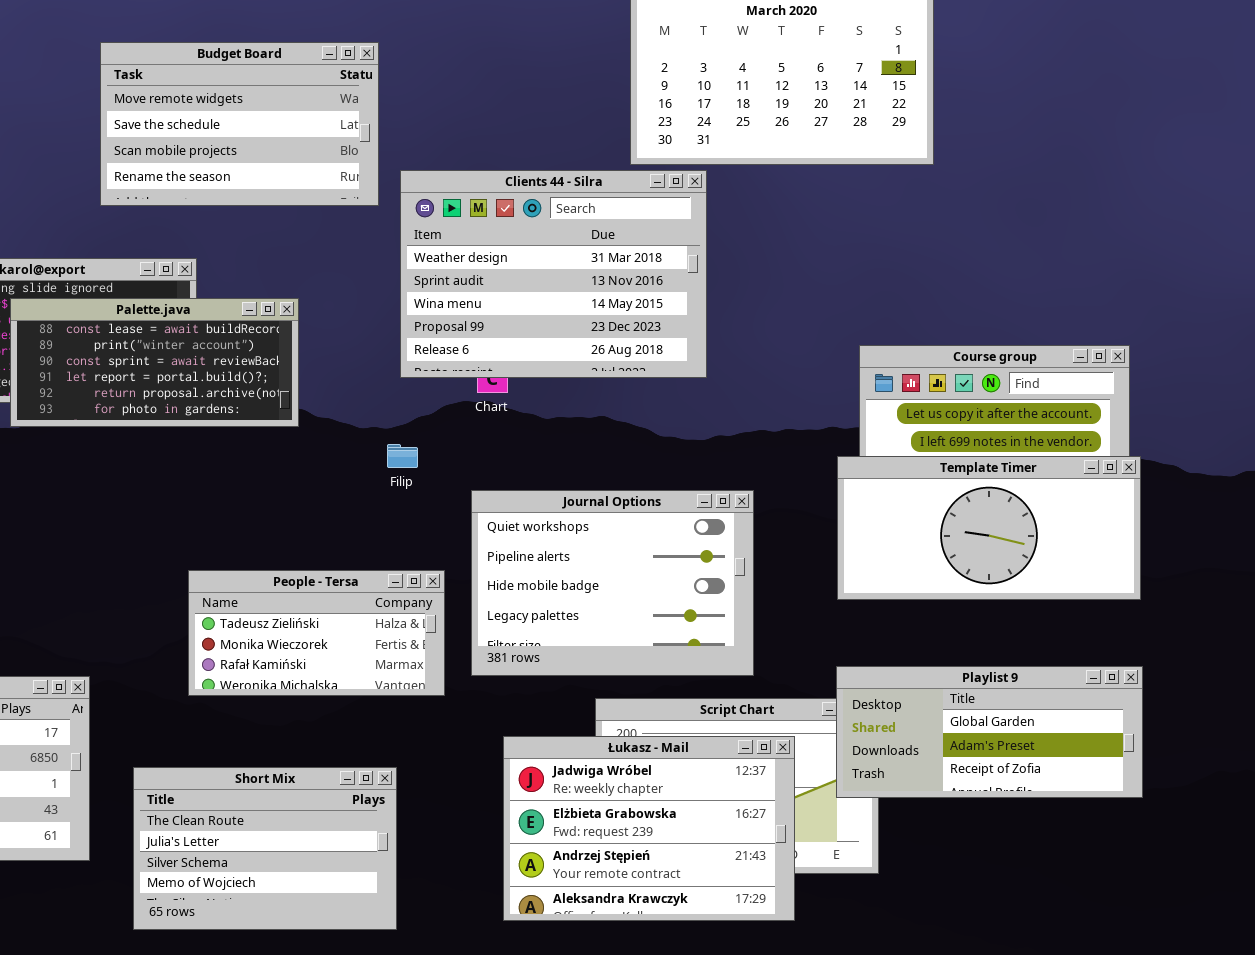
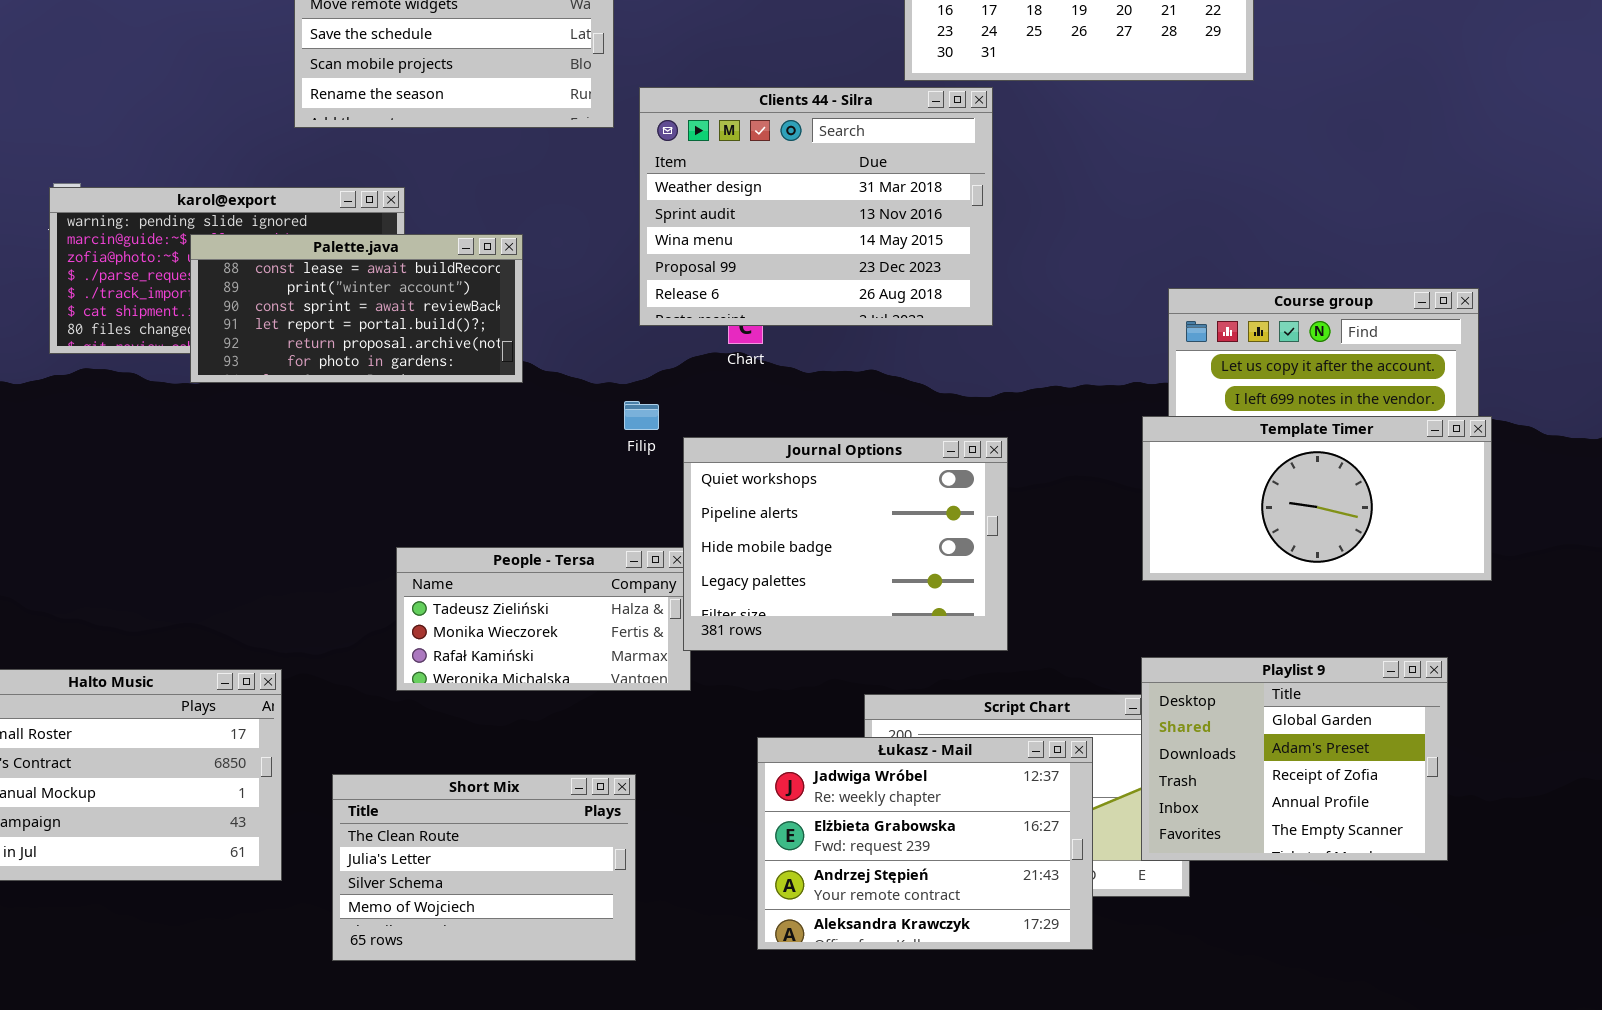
Journal Options: [471,490,754,676] -> [683,437,1008,651], moved
Playlist 9: [836,666,1143,798] -> [1141,657,1448,861], resized

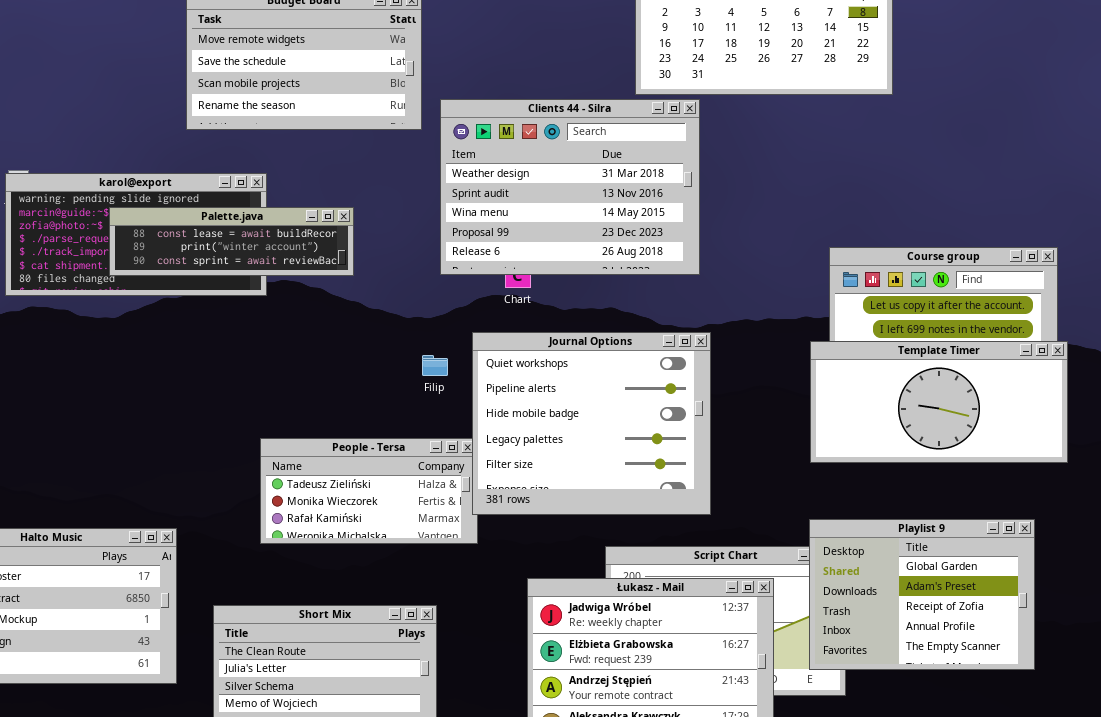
Palette.java: [190,234,523,383] -> [109,207,354,276], resized
Filip: [624,401,659,430] -> [422,355,448,376], moved
Journal Options: [683,437,1008,651] -> [472,332,711,515], resized

